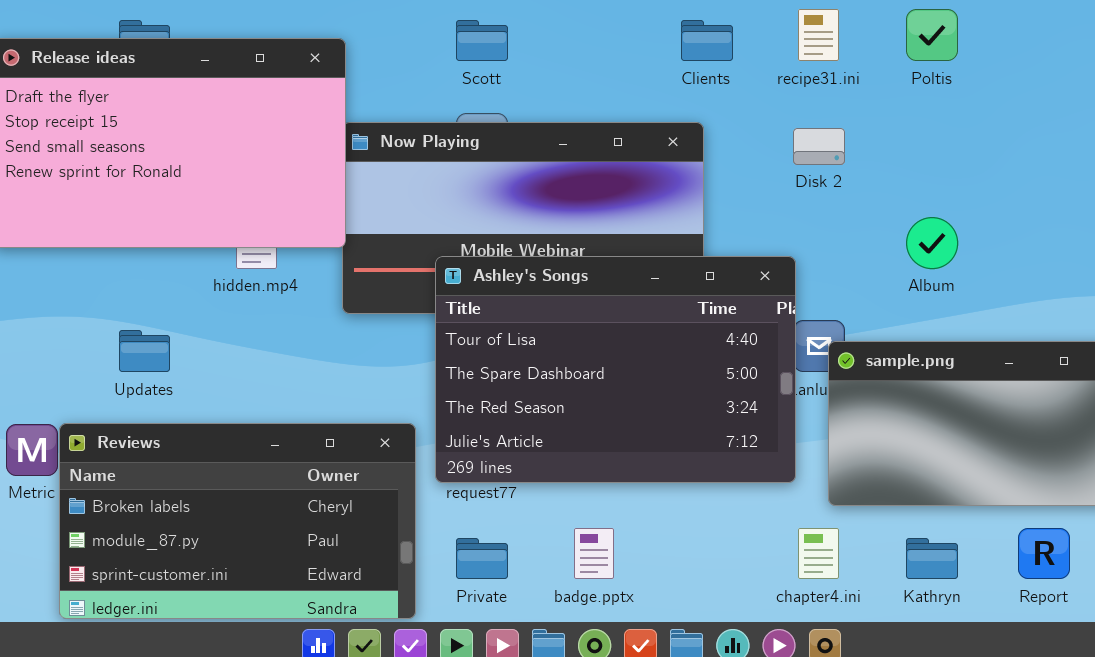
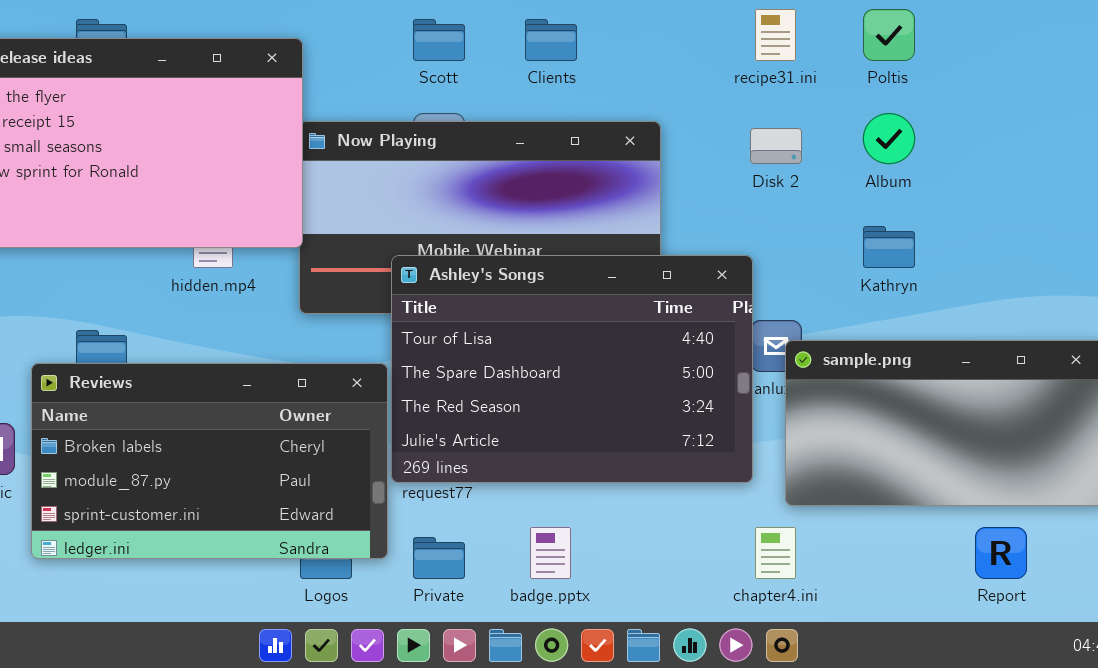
Clients: [681,20,733,61] -> [525,19,577,61], moved
Album: [906,217,958,269] -> [863,113,915,164], moved
Reviews: [59,423,416,619] -> [31,363,388,559], moved
Kathryn: [906,538,958,579] -> [863,226,915,268], moved

